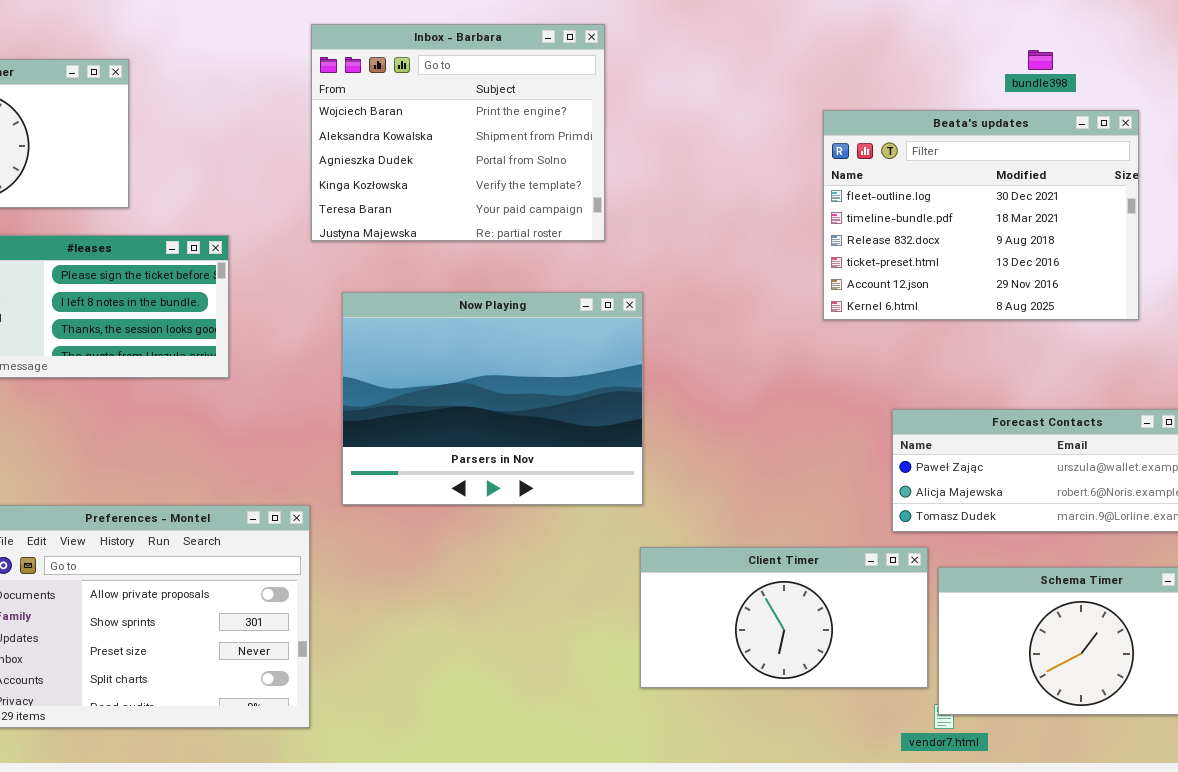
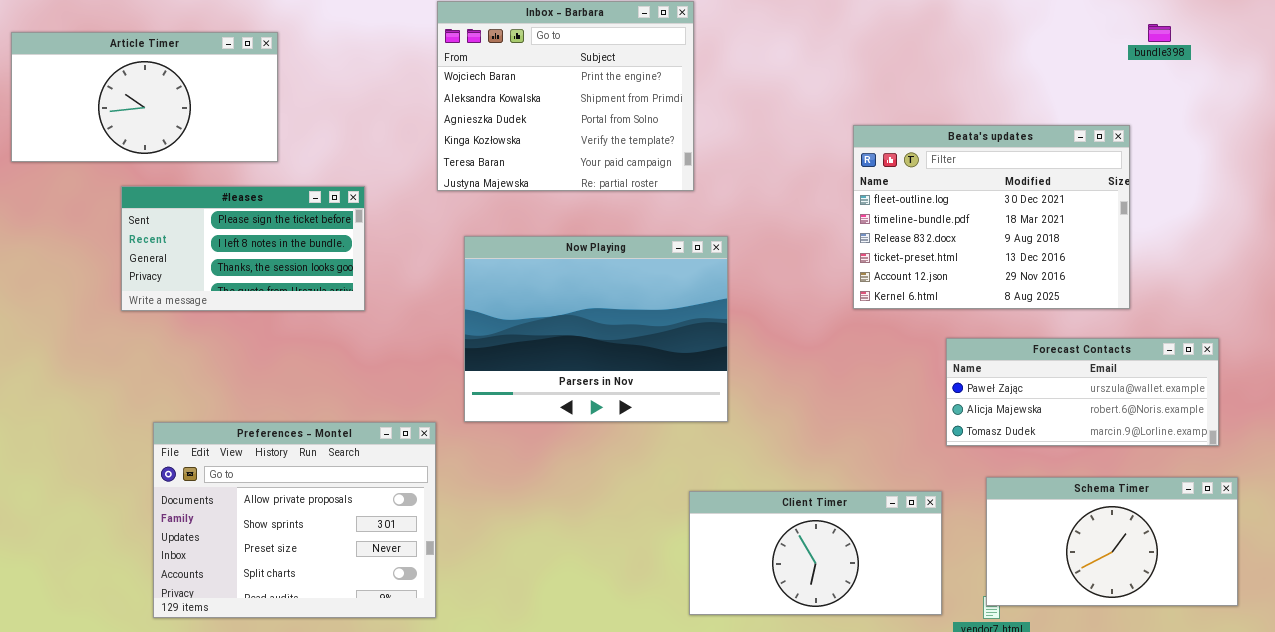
bundle398: [1028,50,1053,70] -> [1148,24,1171,42], moved
Beata's updates: [823,110,1139,320] -> [853,125,1130,309], moved
Client Timer: [640,547,928,688] -> [689,491,942,615], moved

